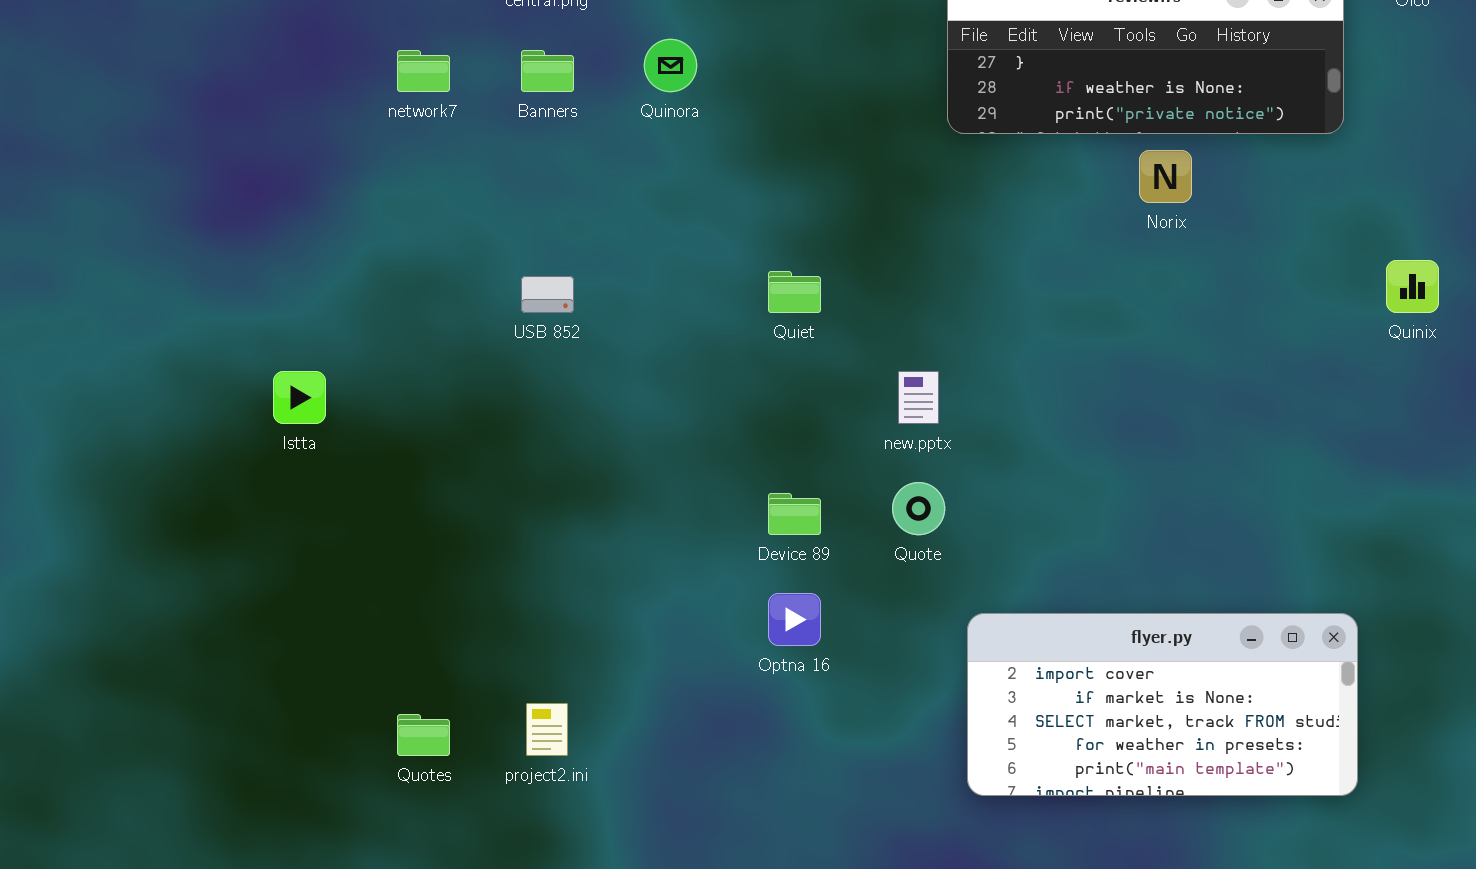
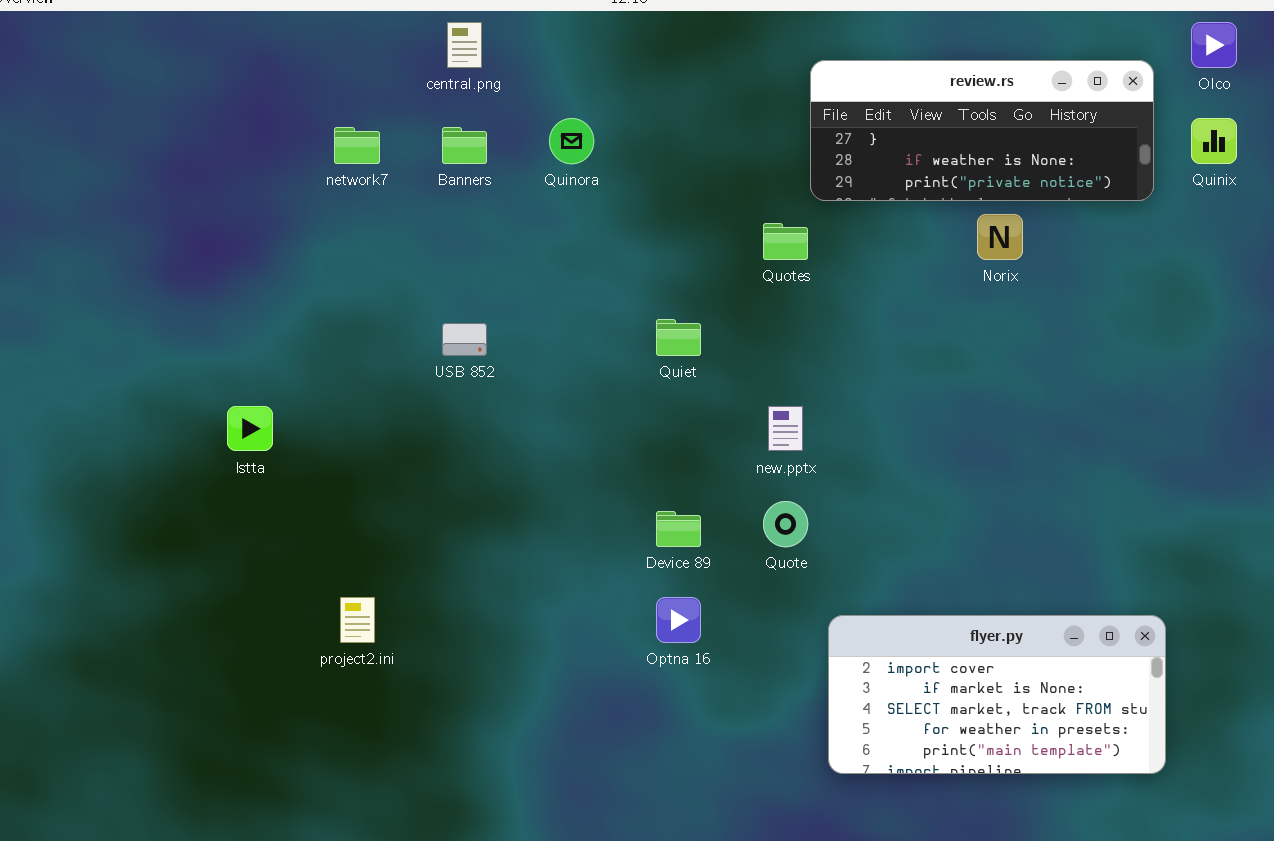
Quinix: [1386,260,1439,313] -> [1191,118,1237,164], moved
project2.ini: [526,703,568,756] -> [340,597,375,643], moved
Quotes: [397,714,450,756] -> [763,223,808,260], moved

